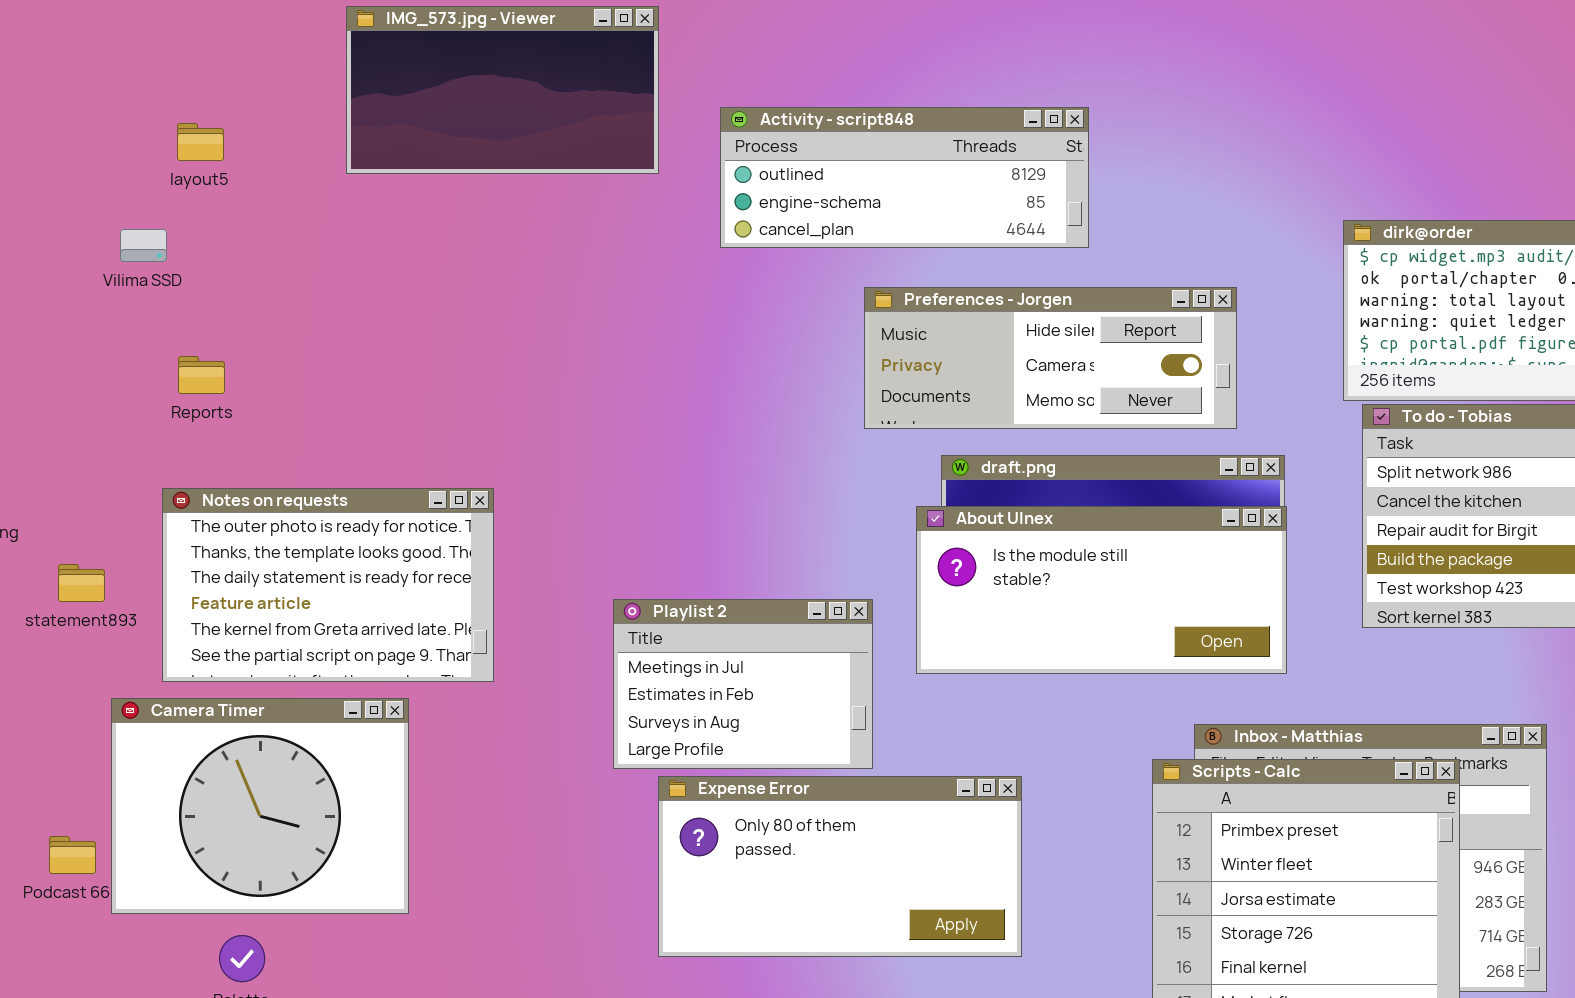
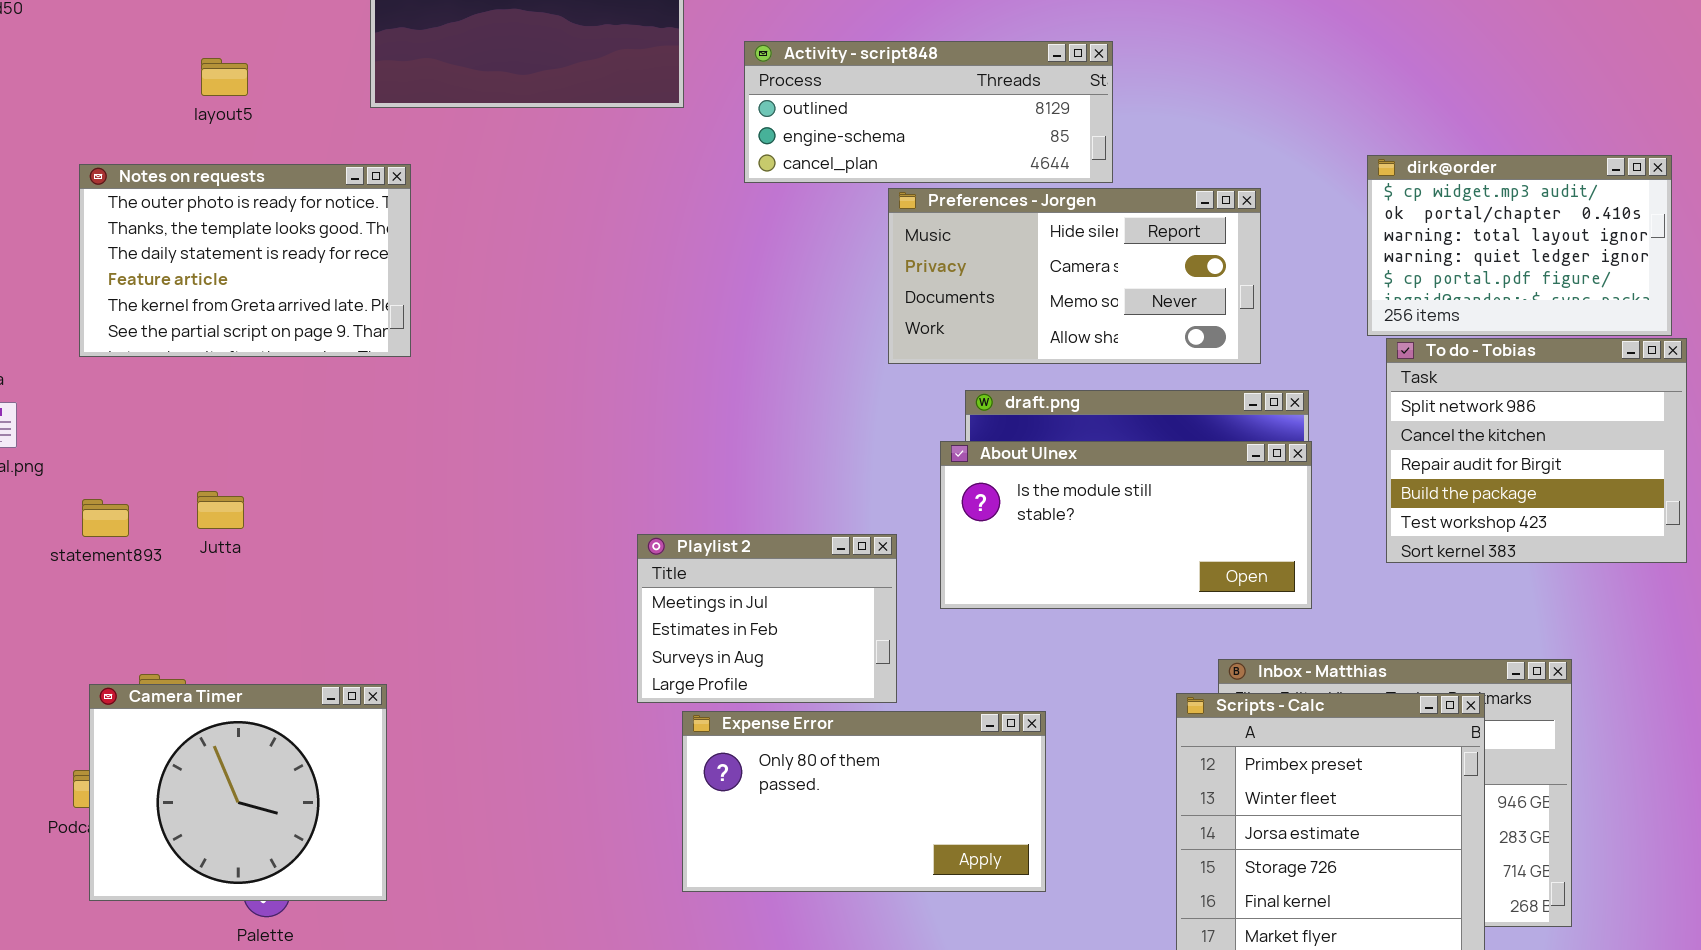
Preferences - Jorgen: [864,287,1237,429] -> [888,188,1261,364], resized
Notes on requests: [162,488,494,682] -> [79,164,411,357], moved
Camera Timer: [111,698,409,914] -> [89,684,387,901], moved

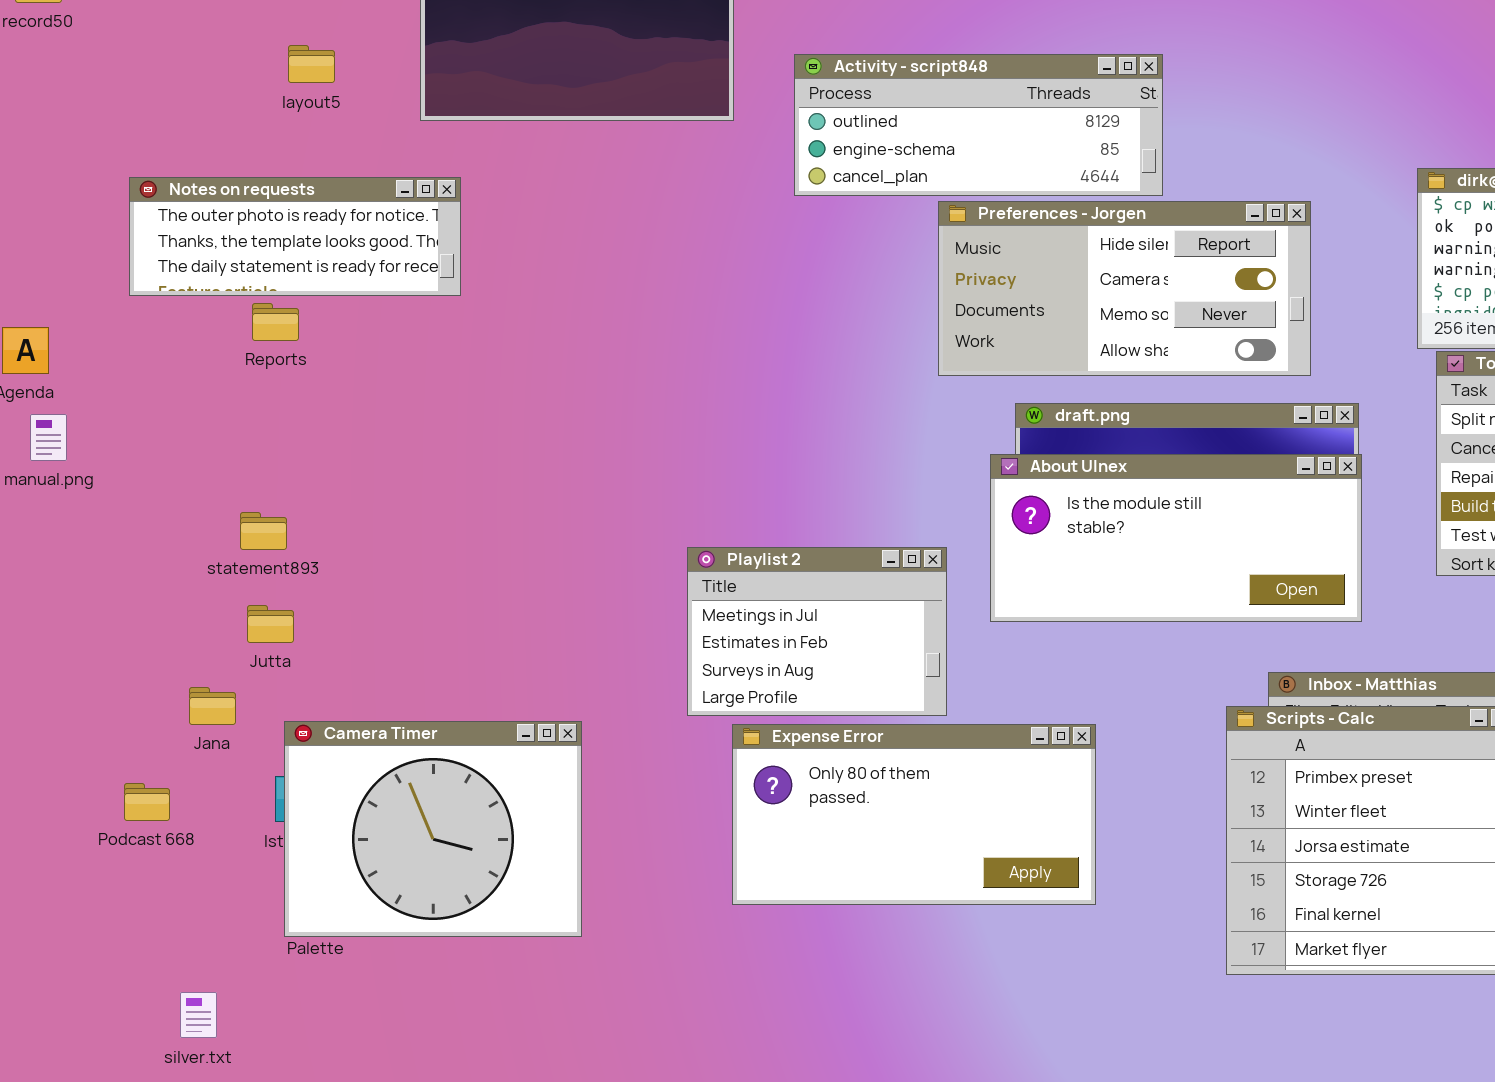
layout5: [201,58,248,96] -> [288,45,335,83], moved
Notes on requests: [79,164,411,357] -> [129,177,461,296], resized
Jutta: [197,491,244,529] -> [247,605,294,643], moved
statement893: [82,499,129,537] -> [240,512,287,550], moved
Camera Timer: [89,684,387,901] -> [284,721,582,937], moved

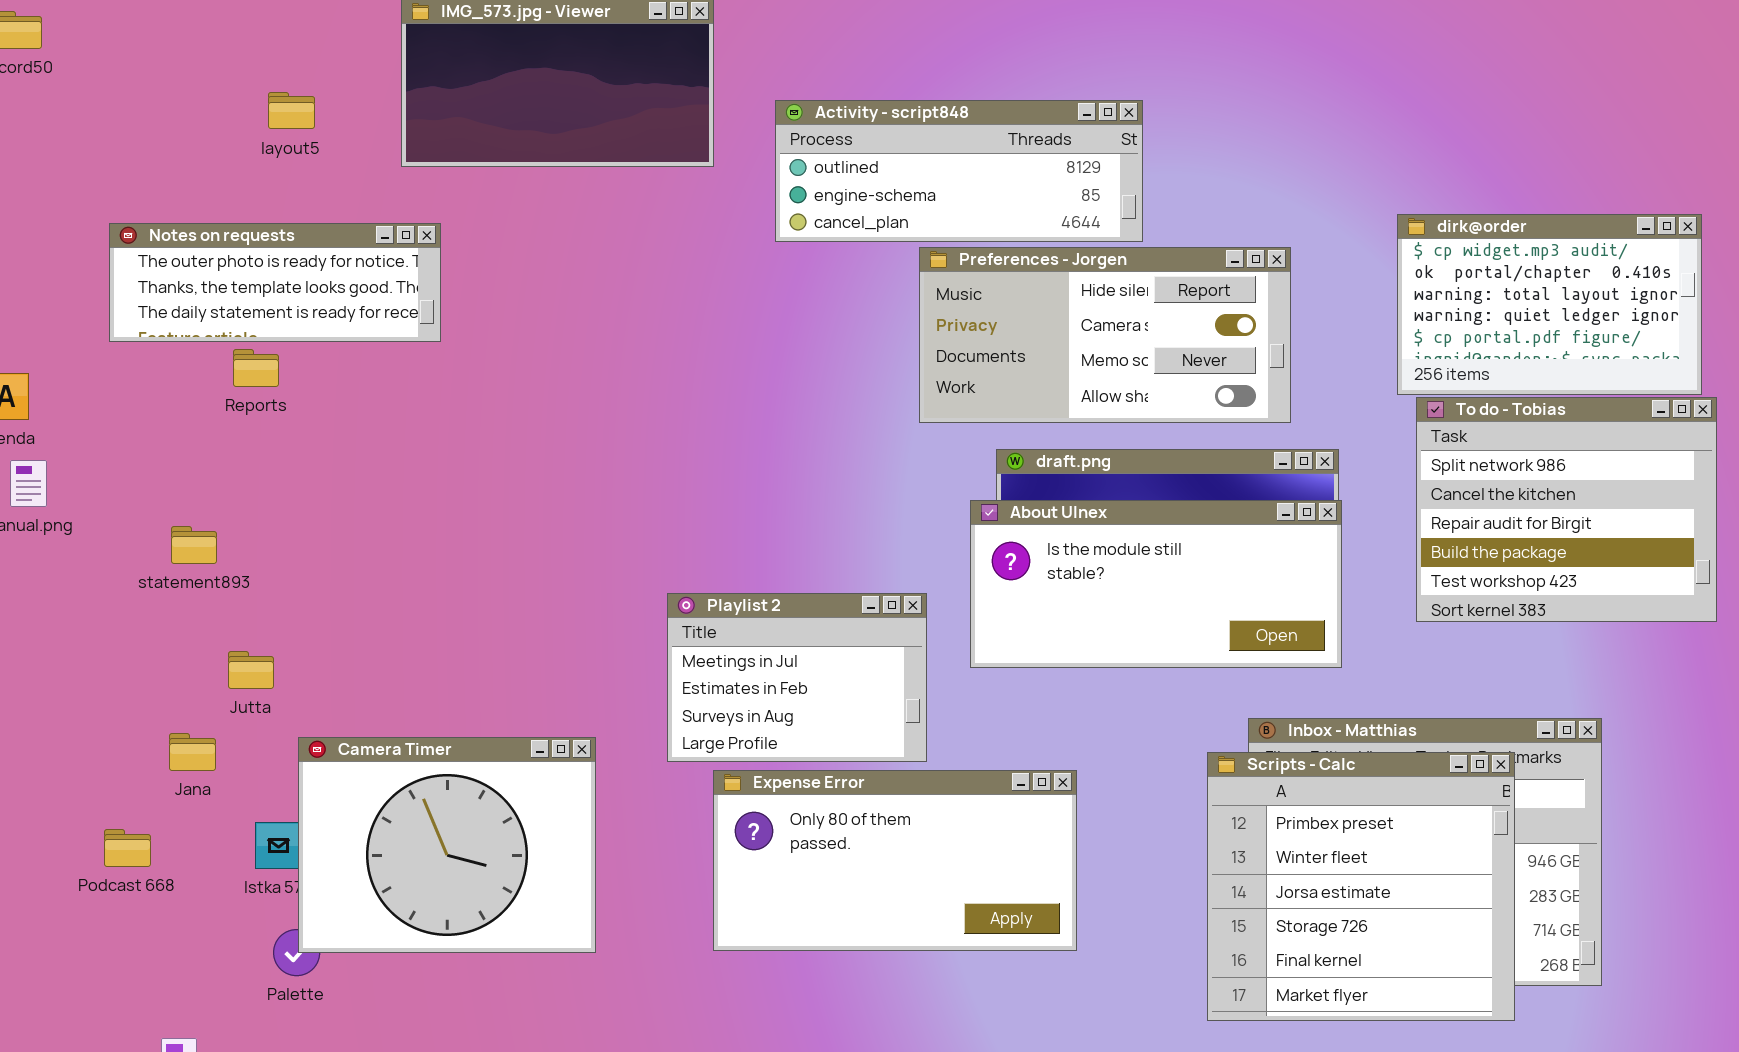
statement893: [240,512,287,550] -> [171,526,217,564], moved
Camera Timer: [284,721,582,937] -> [298,737,596,953], moved

